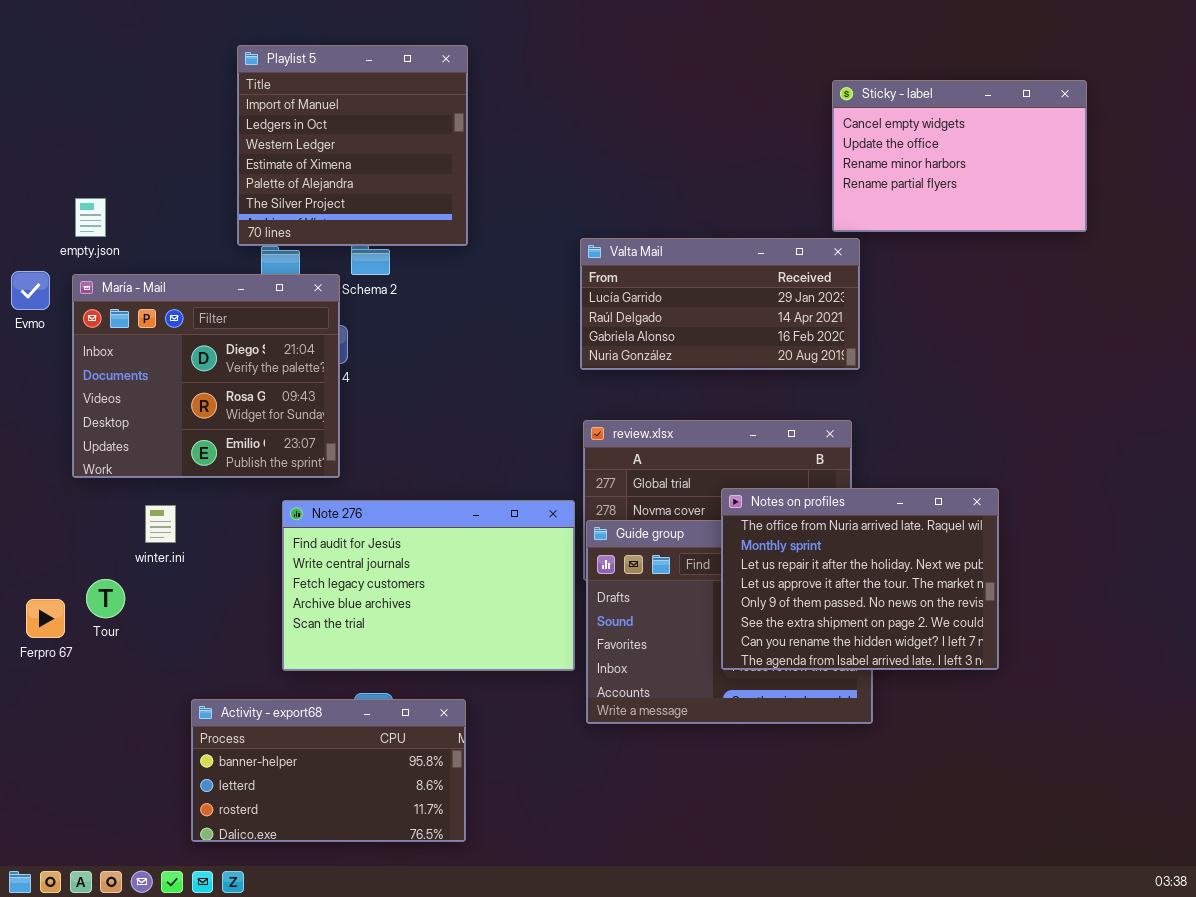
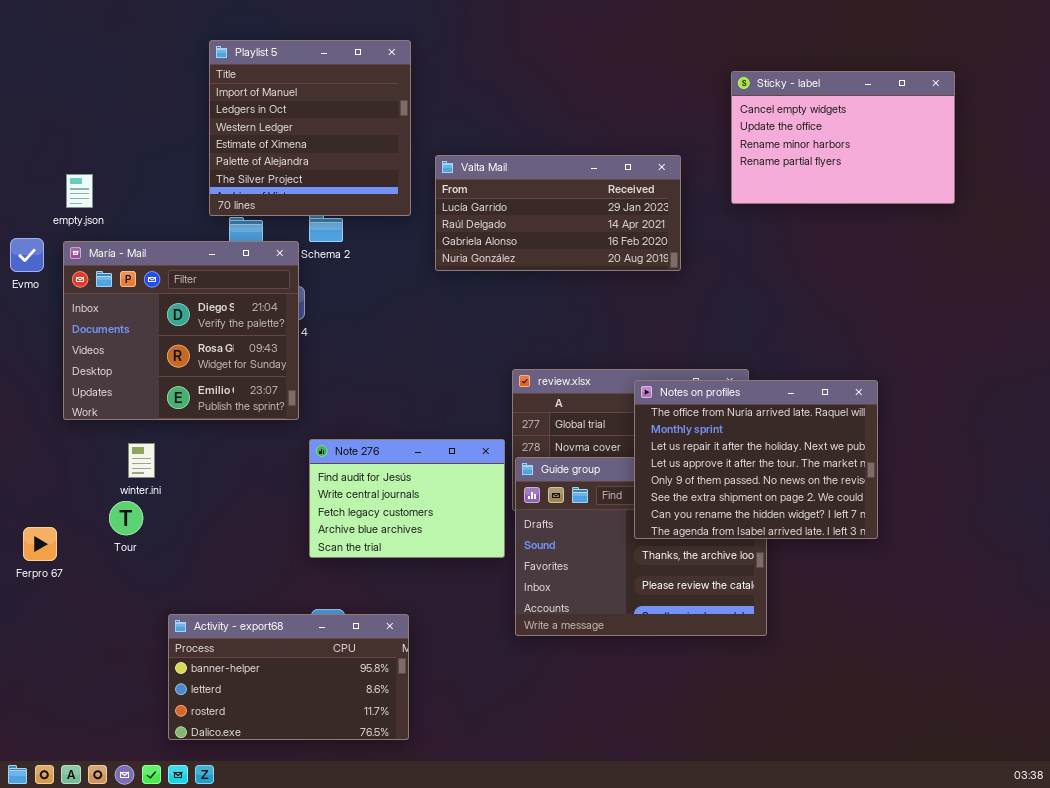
Valta Mail: [580,238,860,370] -> [435,155,681,271], moved
Notes on profiles: [721,488,999,670] -> [634,380,878,539], moved
Note 276: [282,500,575,671] -> [309,439,505,558], resized
Tour: [86,579,125,618] -> [109,501,143,535], moved

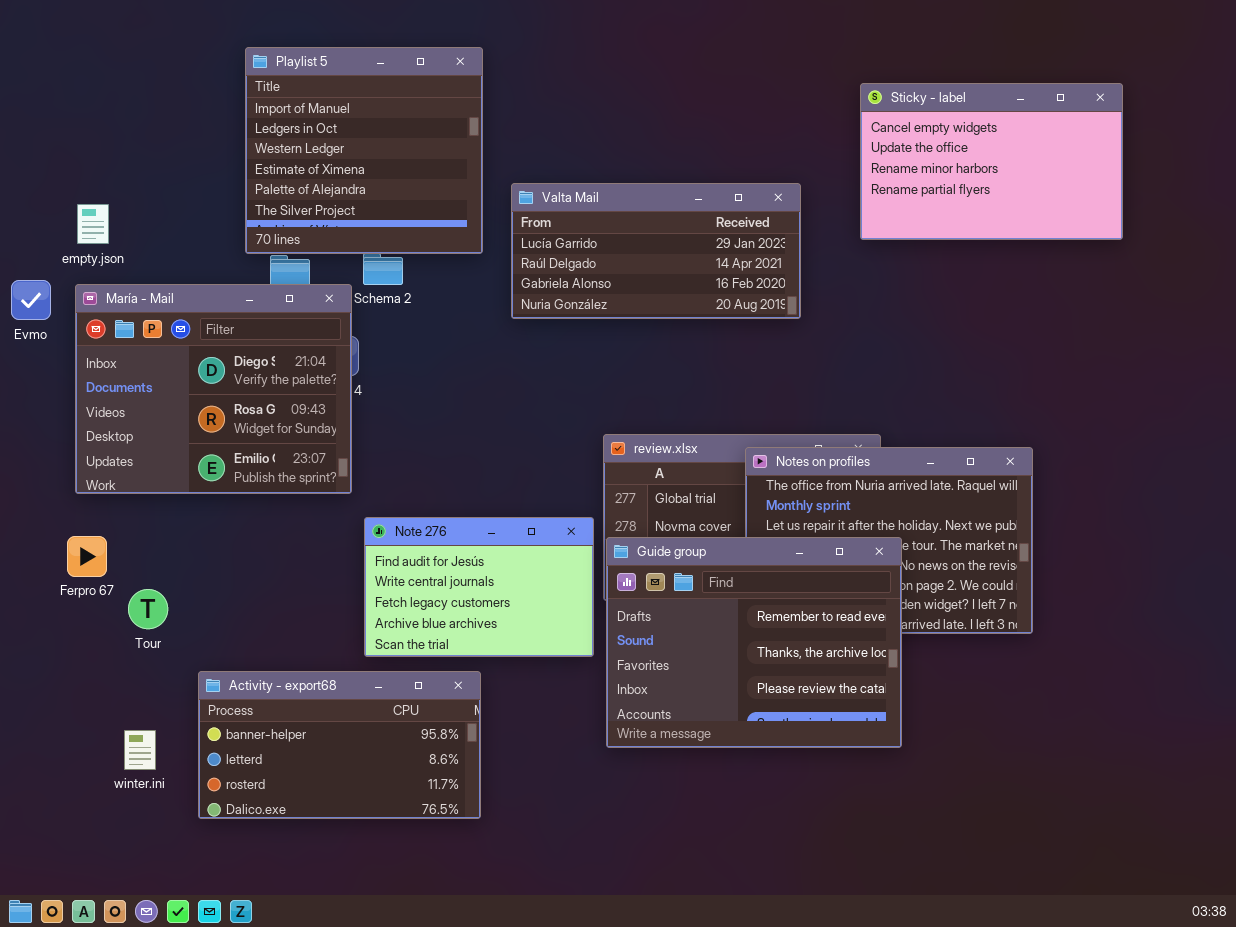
winter.ini: [128,443,155,478] -> [124,730,156,770], moved
Guide group: [515,457,767,636] -> [606,537,902,748], raised
Ferpro 67: [23,527,57,561] -> [67,536,107,577], moved
Activity - export68: [168,614,409,740] -> [198,671,481,819], moved

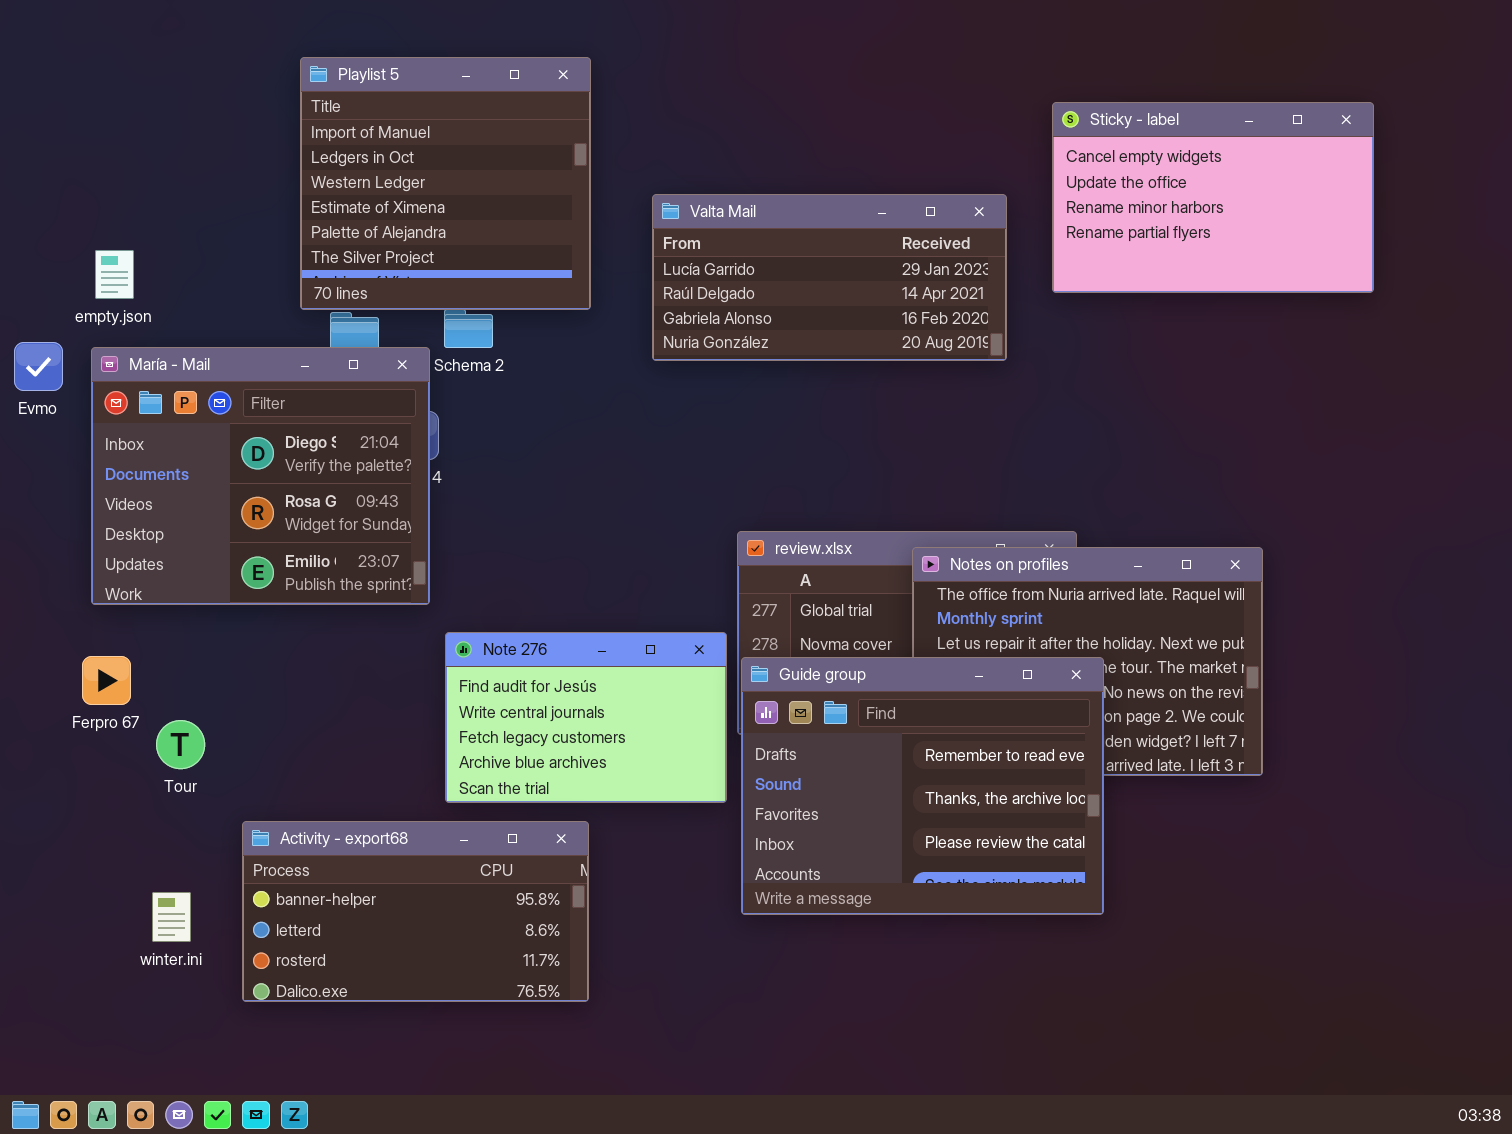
Valta Mail: [511,183,801,319] -> [652,194,1007,361], moved

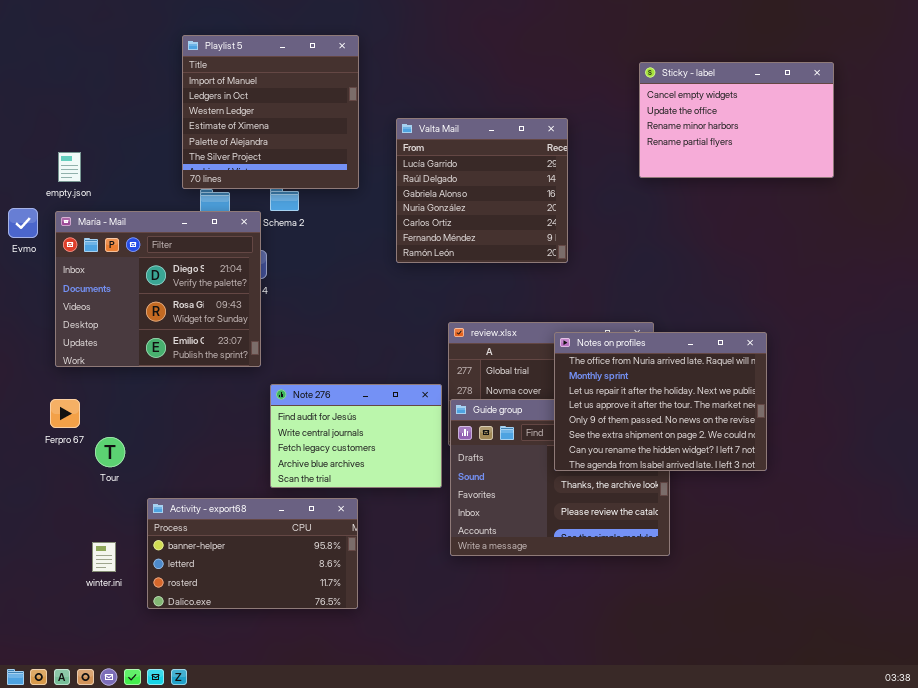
Valta Mail: [652,194,1007,361] -> [396,118,568,263], resized
Notes on profiles: [912,547,1263,776] -> [554,332,767,471], raised

